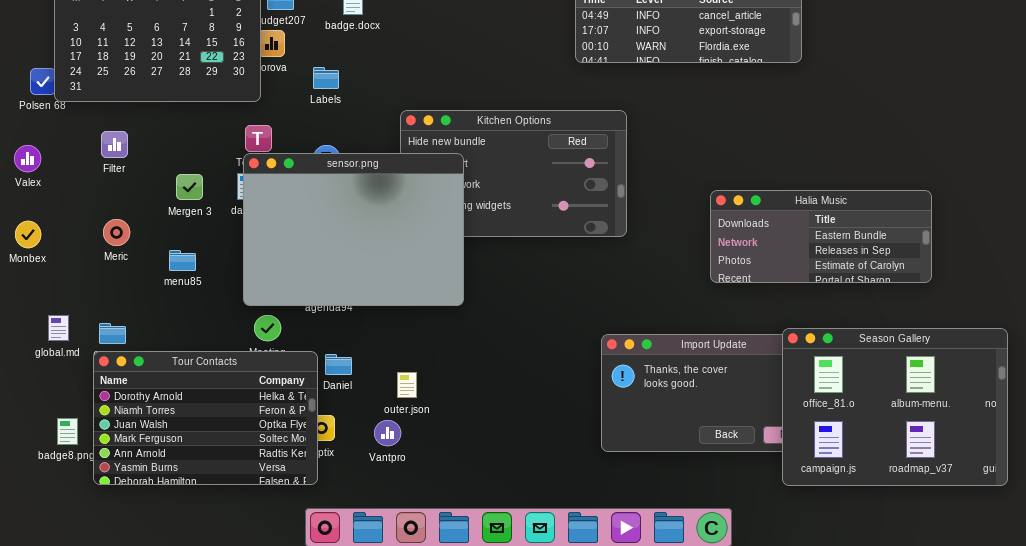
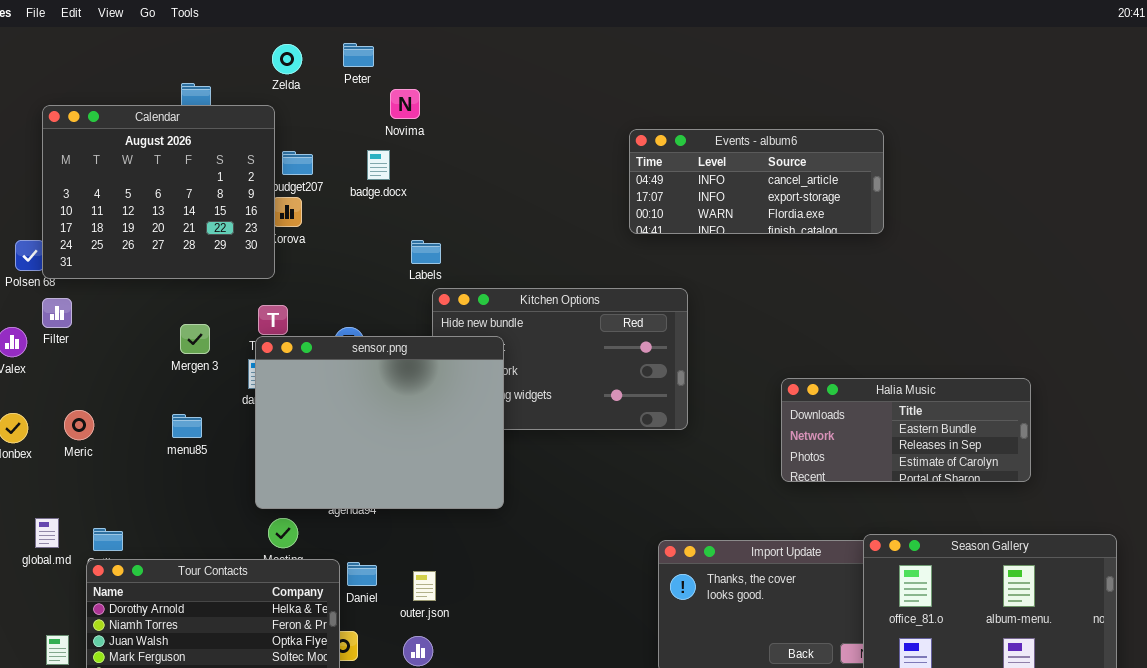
Labels: [313,67,339,89] -> [411,240,441,264], moved
Filter: [101,131,128,158] -> [42,298,72,328], moved
Mergen 3: [176,174,203,200] -> [180,324,210,354], moved
Meric: [103,219,130,246] -> [64,410,94,440], moved
menu85: [169,250,196,271] -> [172,414,202,438], moved
outer.json: [397,372,417,398] -> [413,571,436,601], moved

